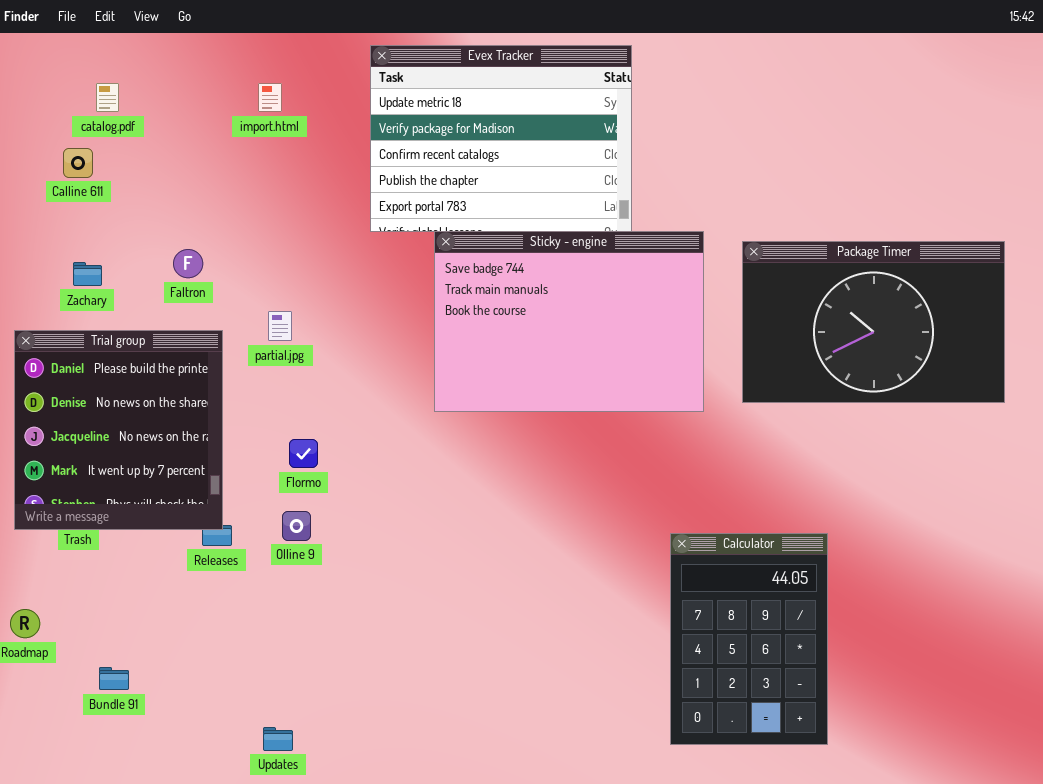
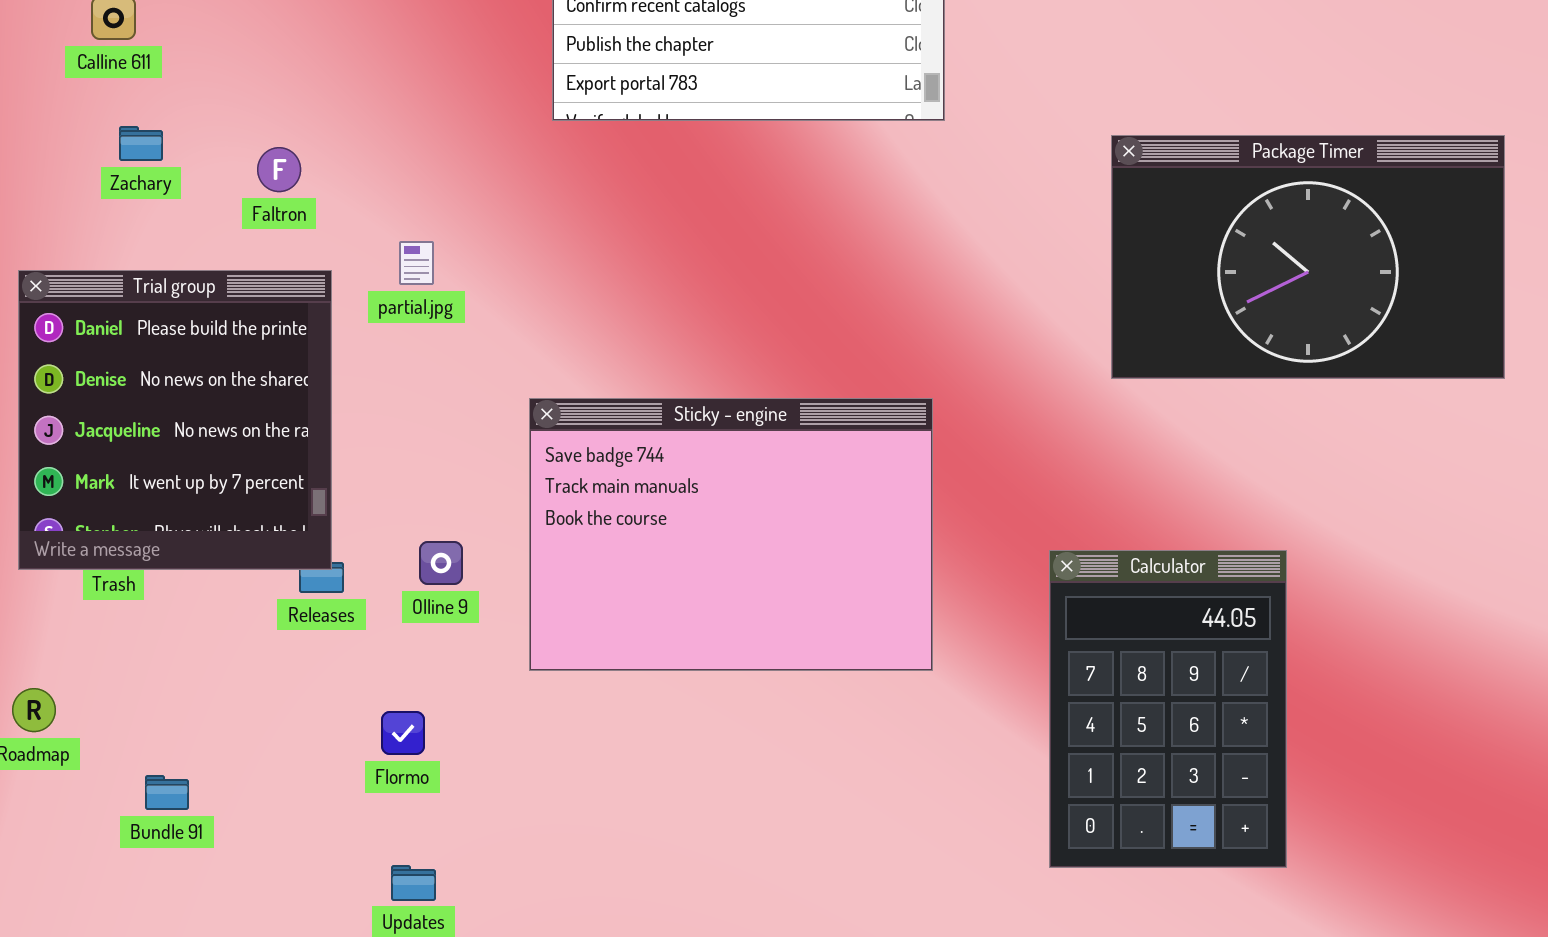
Sticky - engine: [434,231,704,412] -> [529,398,933,671], moved
Zachary: [73,262,102,286] -> [119,126,163,161], moved
Flormo: [289,439,318,468] -> [381,711,425,755], moved
Calculator: [670,533,828,745] -> [1049,550,1287,868], moved

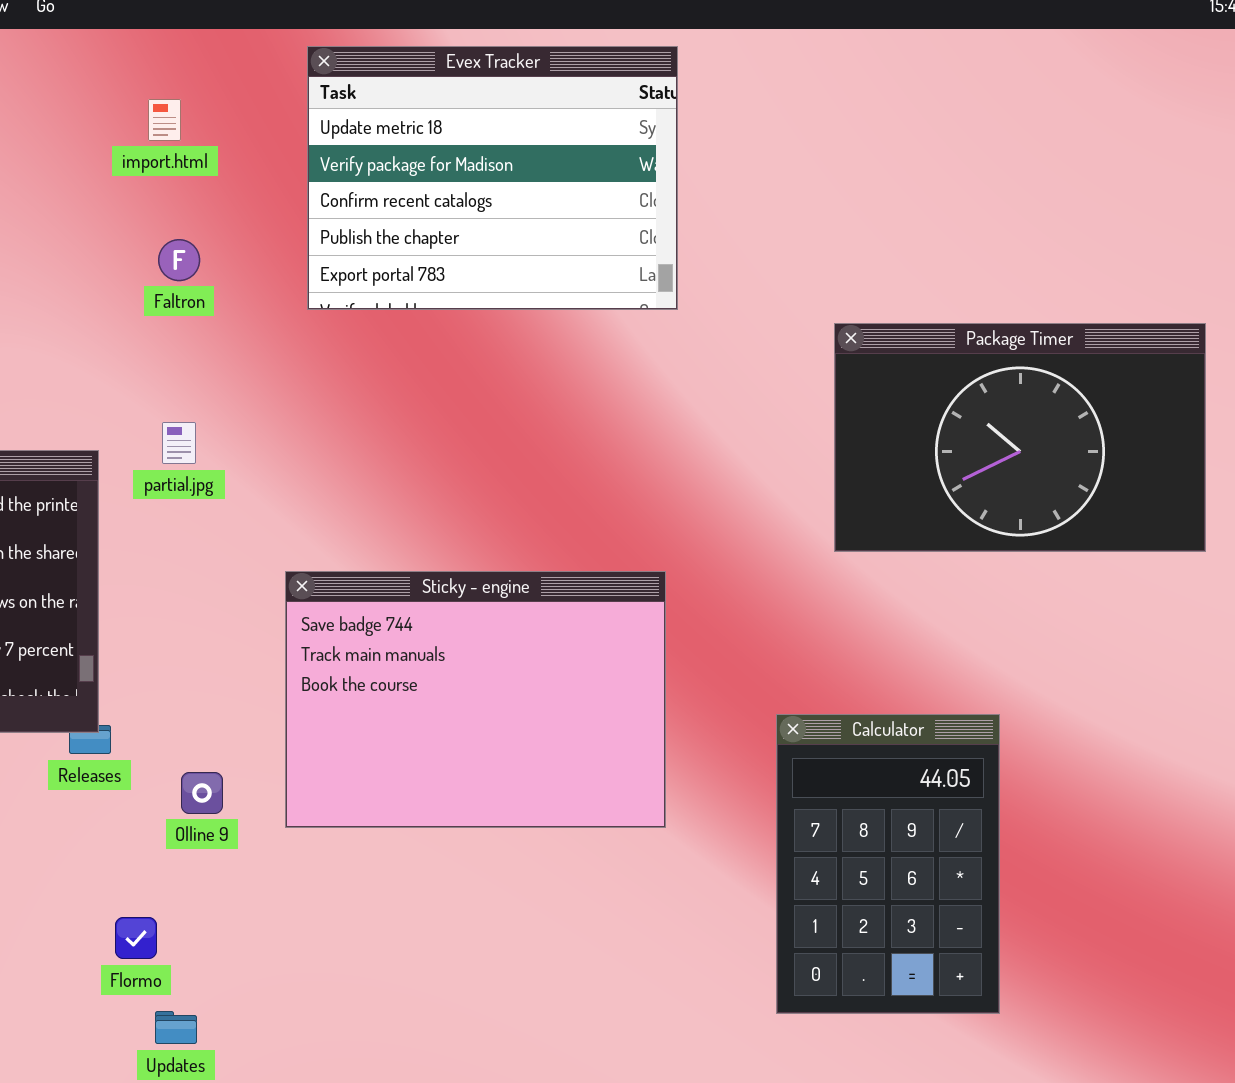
Faltron: [257,147,301,192] -> [158,239,200,281], moved
Olline 9: [419,541,463,585] -> [181,772,223,814], moved
Flormo: [381,711,425,755] -> [115,917,157,959], moved

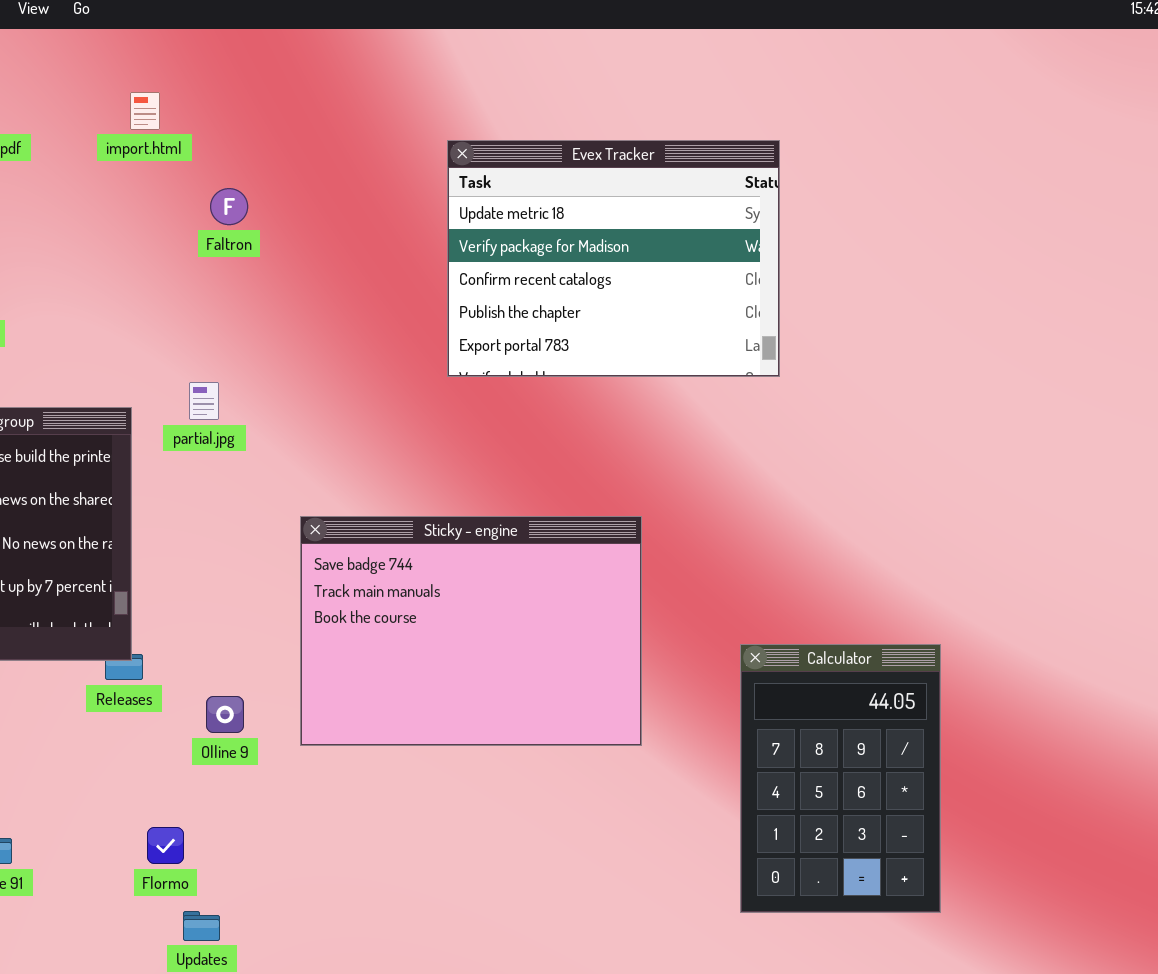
Evex Tracker: [307,46,678,310] -> [447,140,780,377], moved
import.html: [148,99,181,141] -> [130,92,160,130], moved
Faltron: [158,239,200,281] -> [210,188,248,225], moved
Package Timer: [834,323,1206,552] -> none, closed

